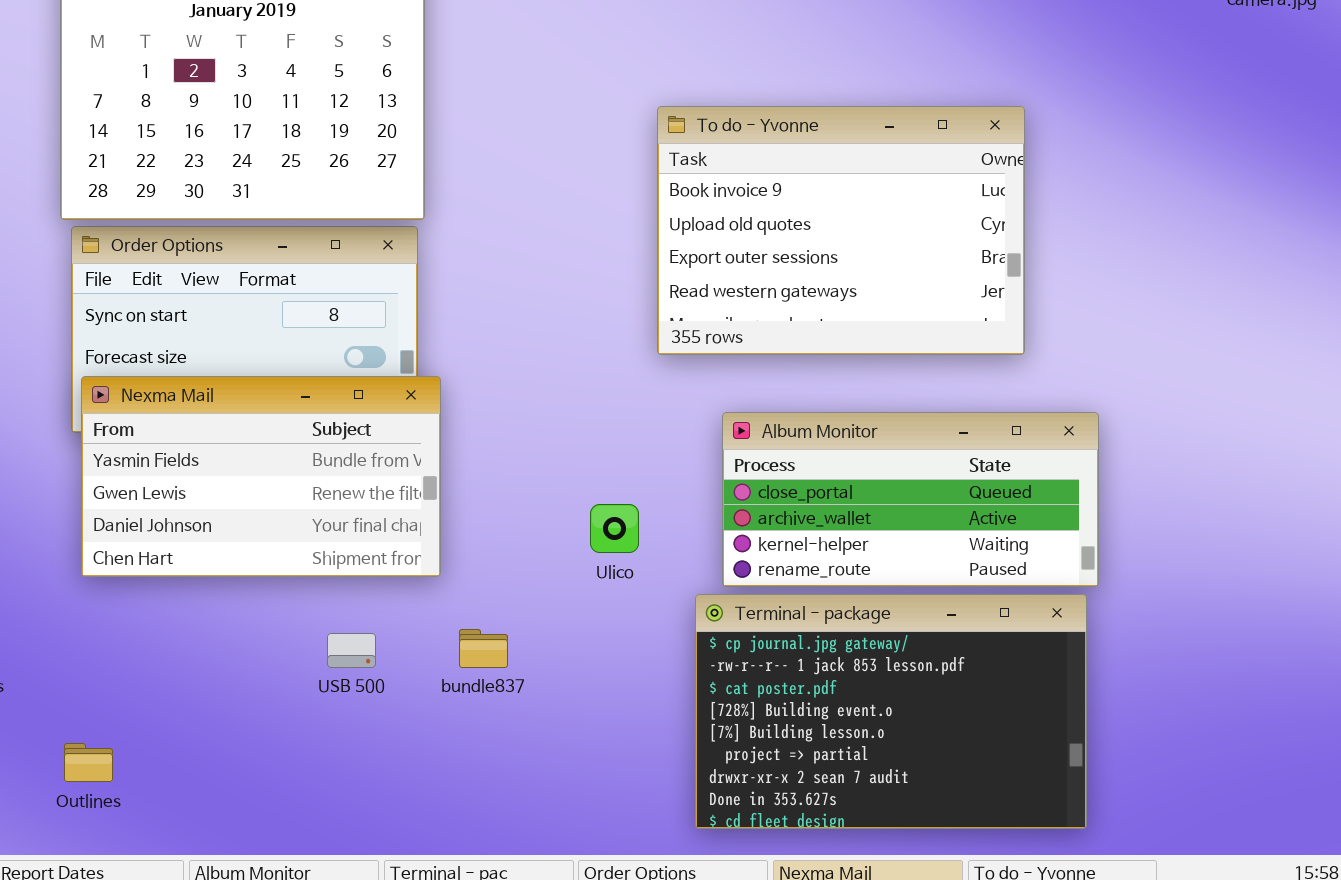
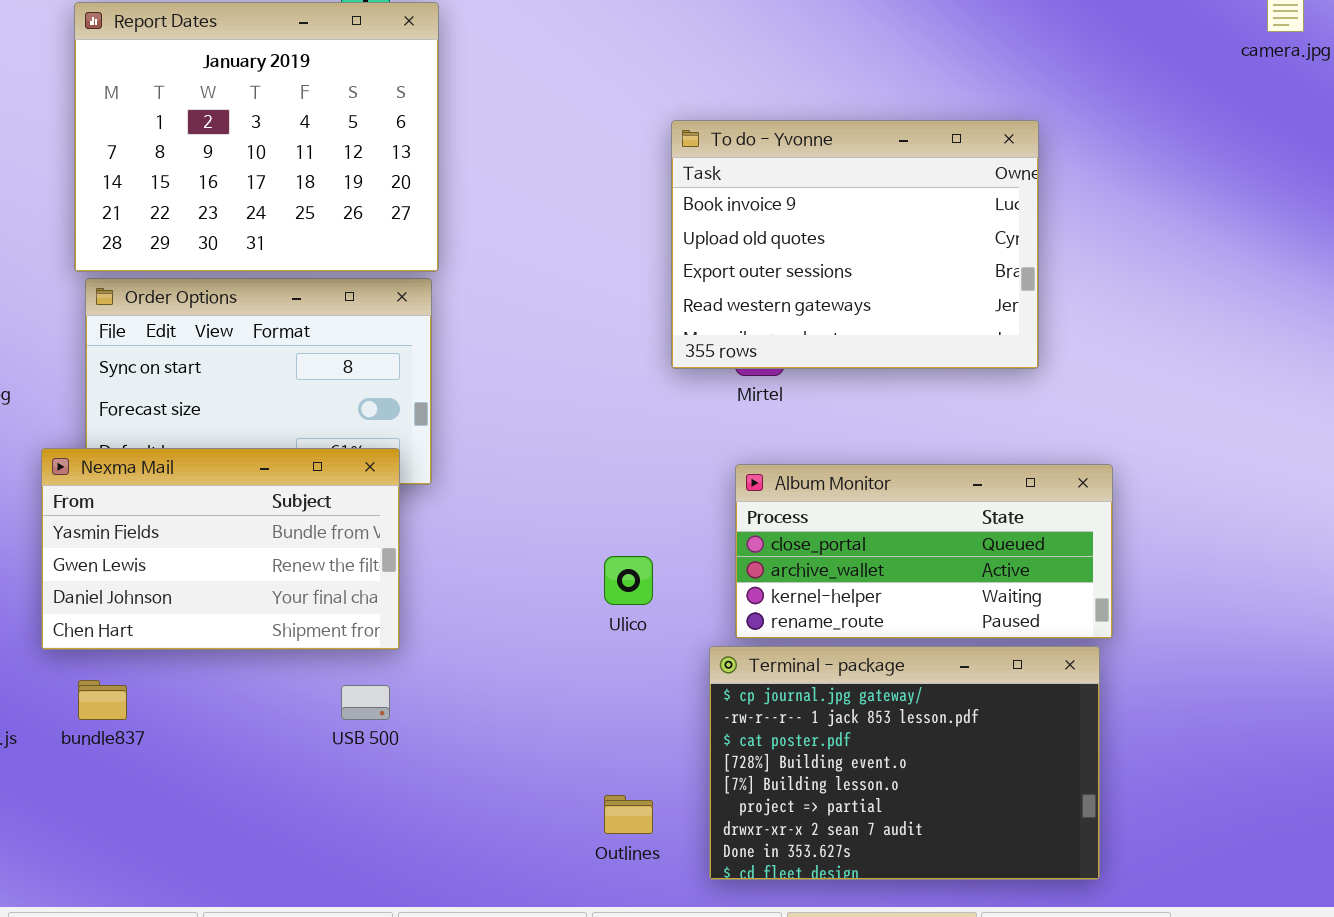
To do - Yvonne: [657,106,1025,355] -> [671,120,1039,369], moved
Nexma Mail: [81,376,441,577] -> [41,448,400,650], moved
bundle837: [459,629,508,668] -> [78,680,127,720], moved
Outlines: [64,743,113,782] -> [604,795,653,834], moved

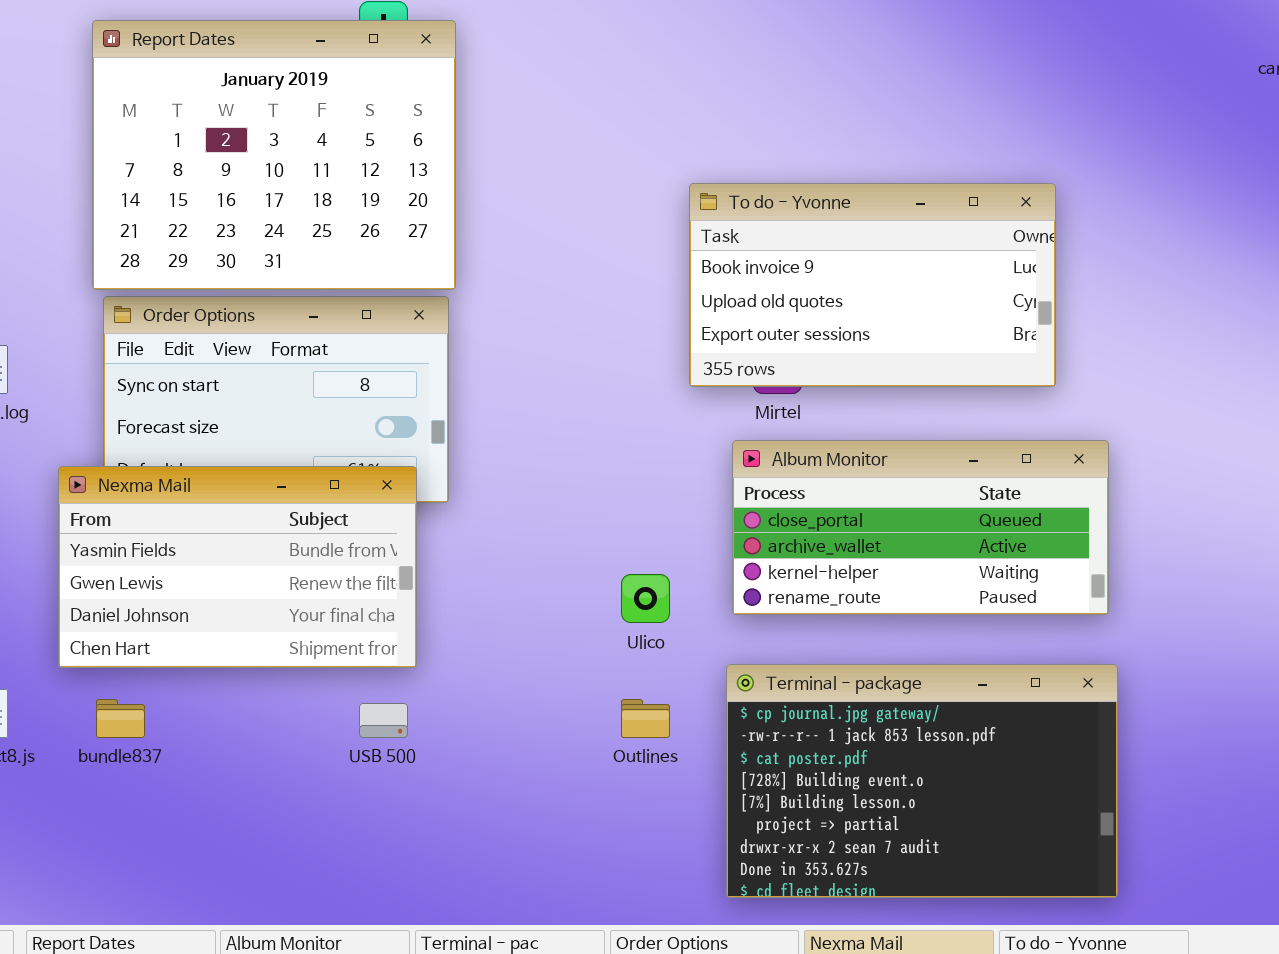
To do - Yvonne: [671,120,1039,369] -> [689,183,1056,387], resized
Album Monitor: [735,464,1113,639] -> [732,440,1109,615], moved
Outlines: [604,795,653,834] -> [621,699,670,738], moved

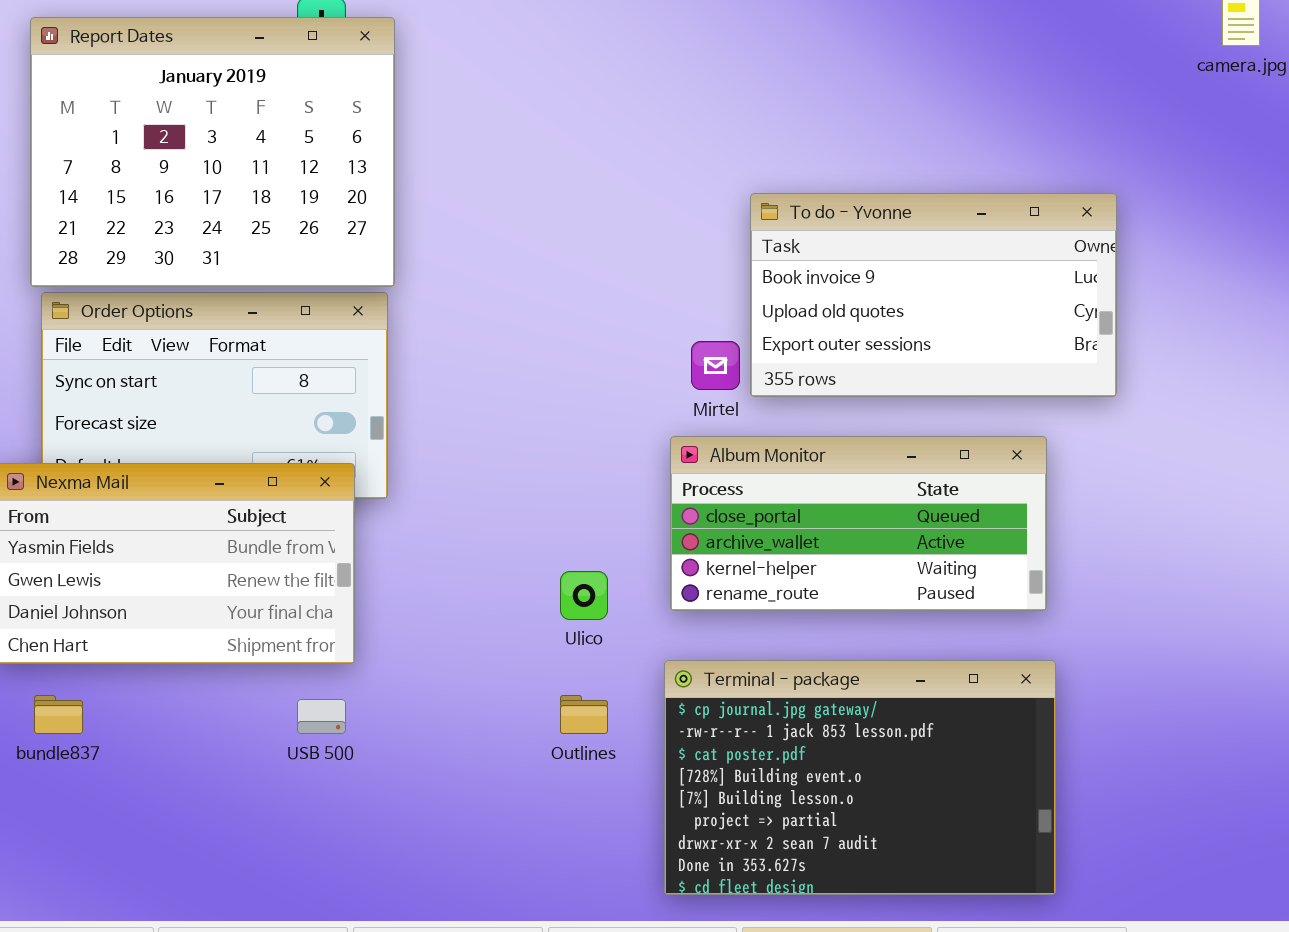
To do - Yvonne: [689,183,1056,387] -> [750,193,1117,397], moved

